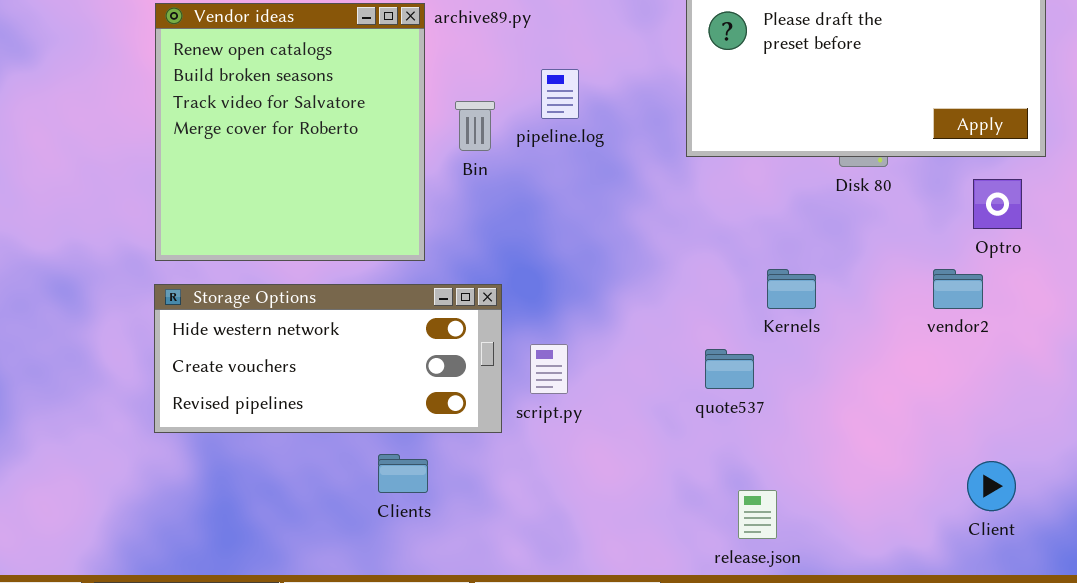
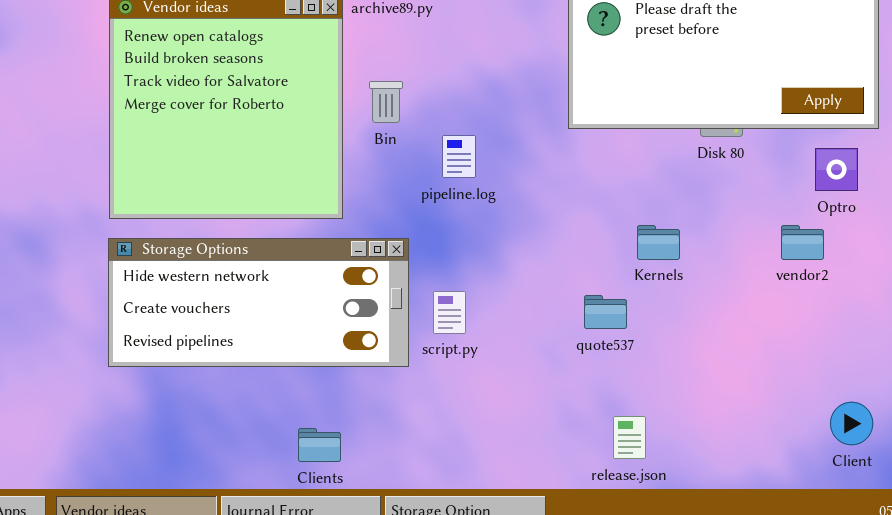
pipeline.log: [541,69,579,119] -> [442,135,476,178], moved
Clients: [378,454,428,493] -> [298,428,341,462], moved
Client: [967,461,1016,511] -> [830,402,873,445], moved

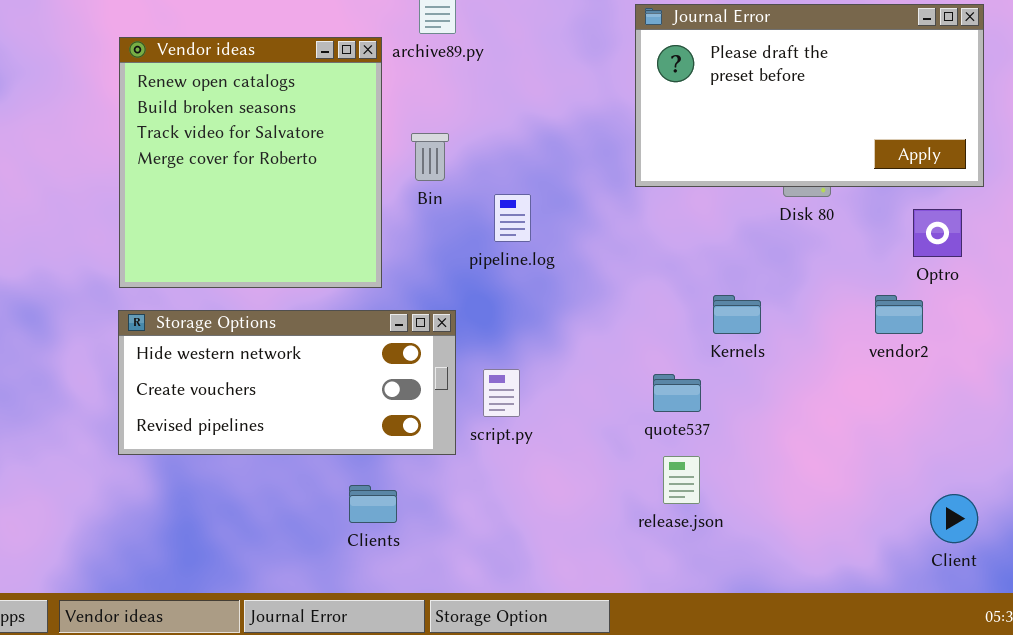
release.json: [613,416,646,459] -> [663,456,700,504], moved
Clients: [298,428,341,462] -> [349,485,397,523], moved

